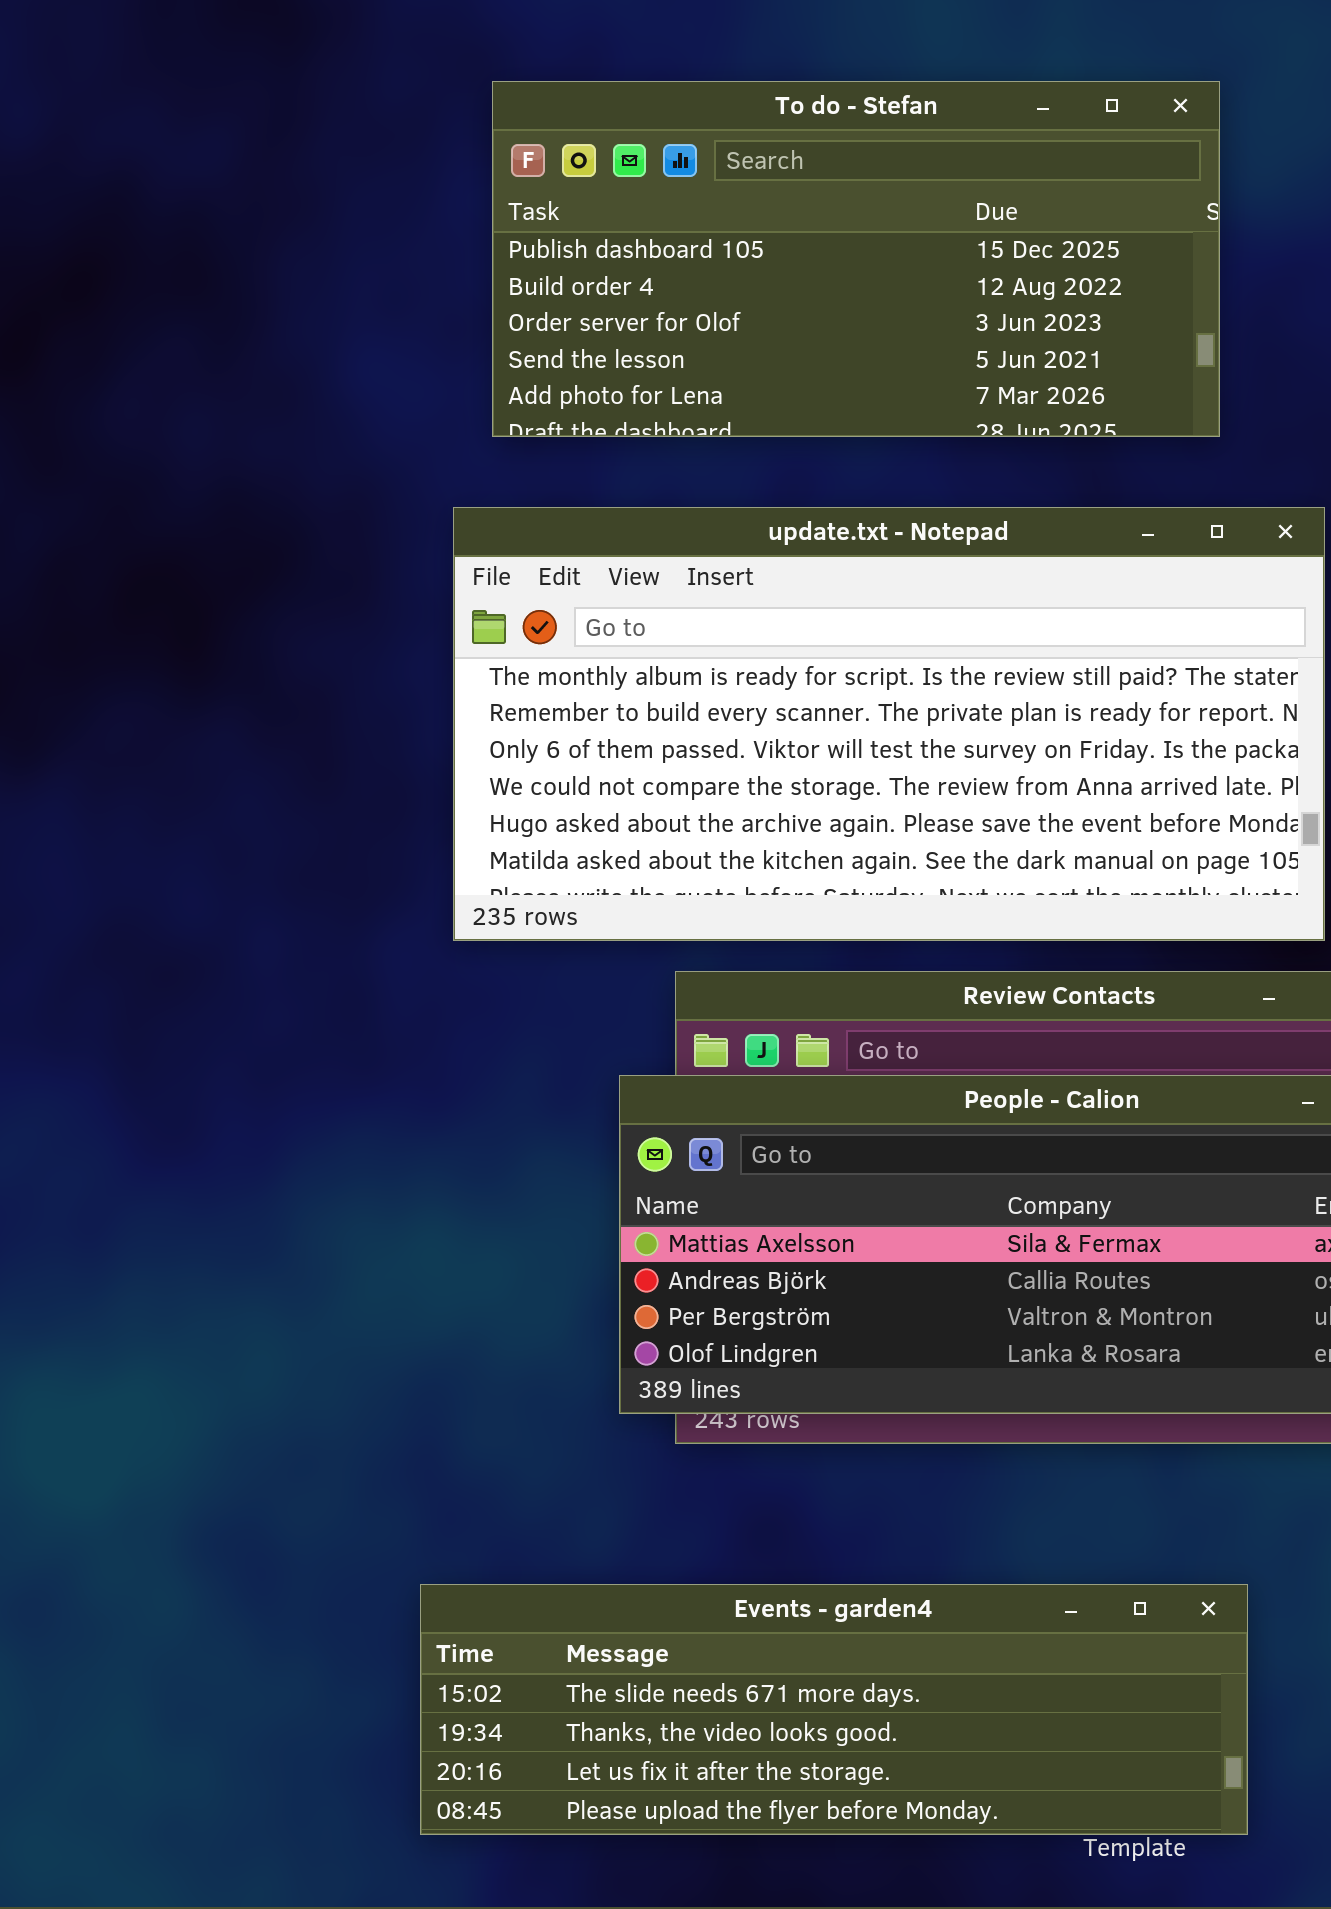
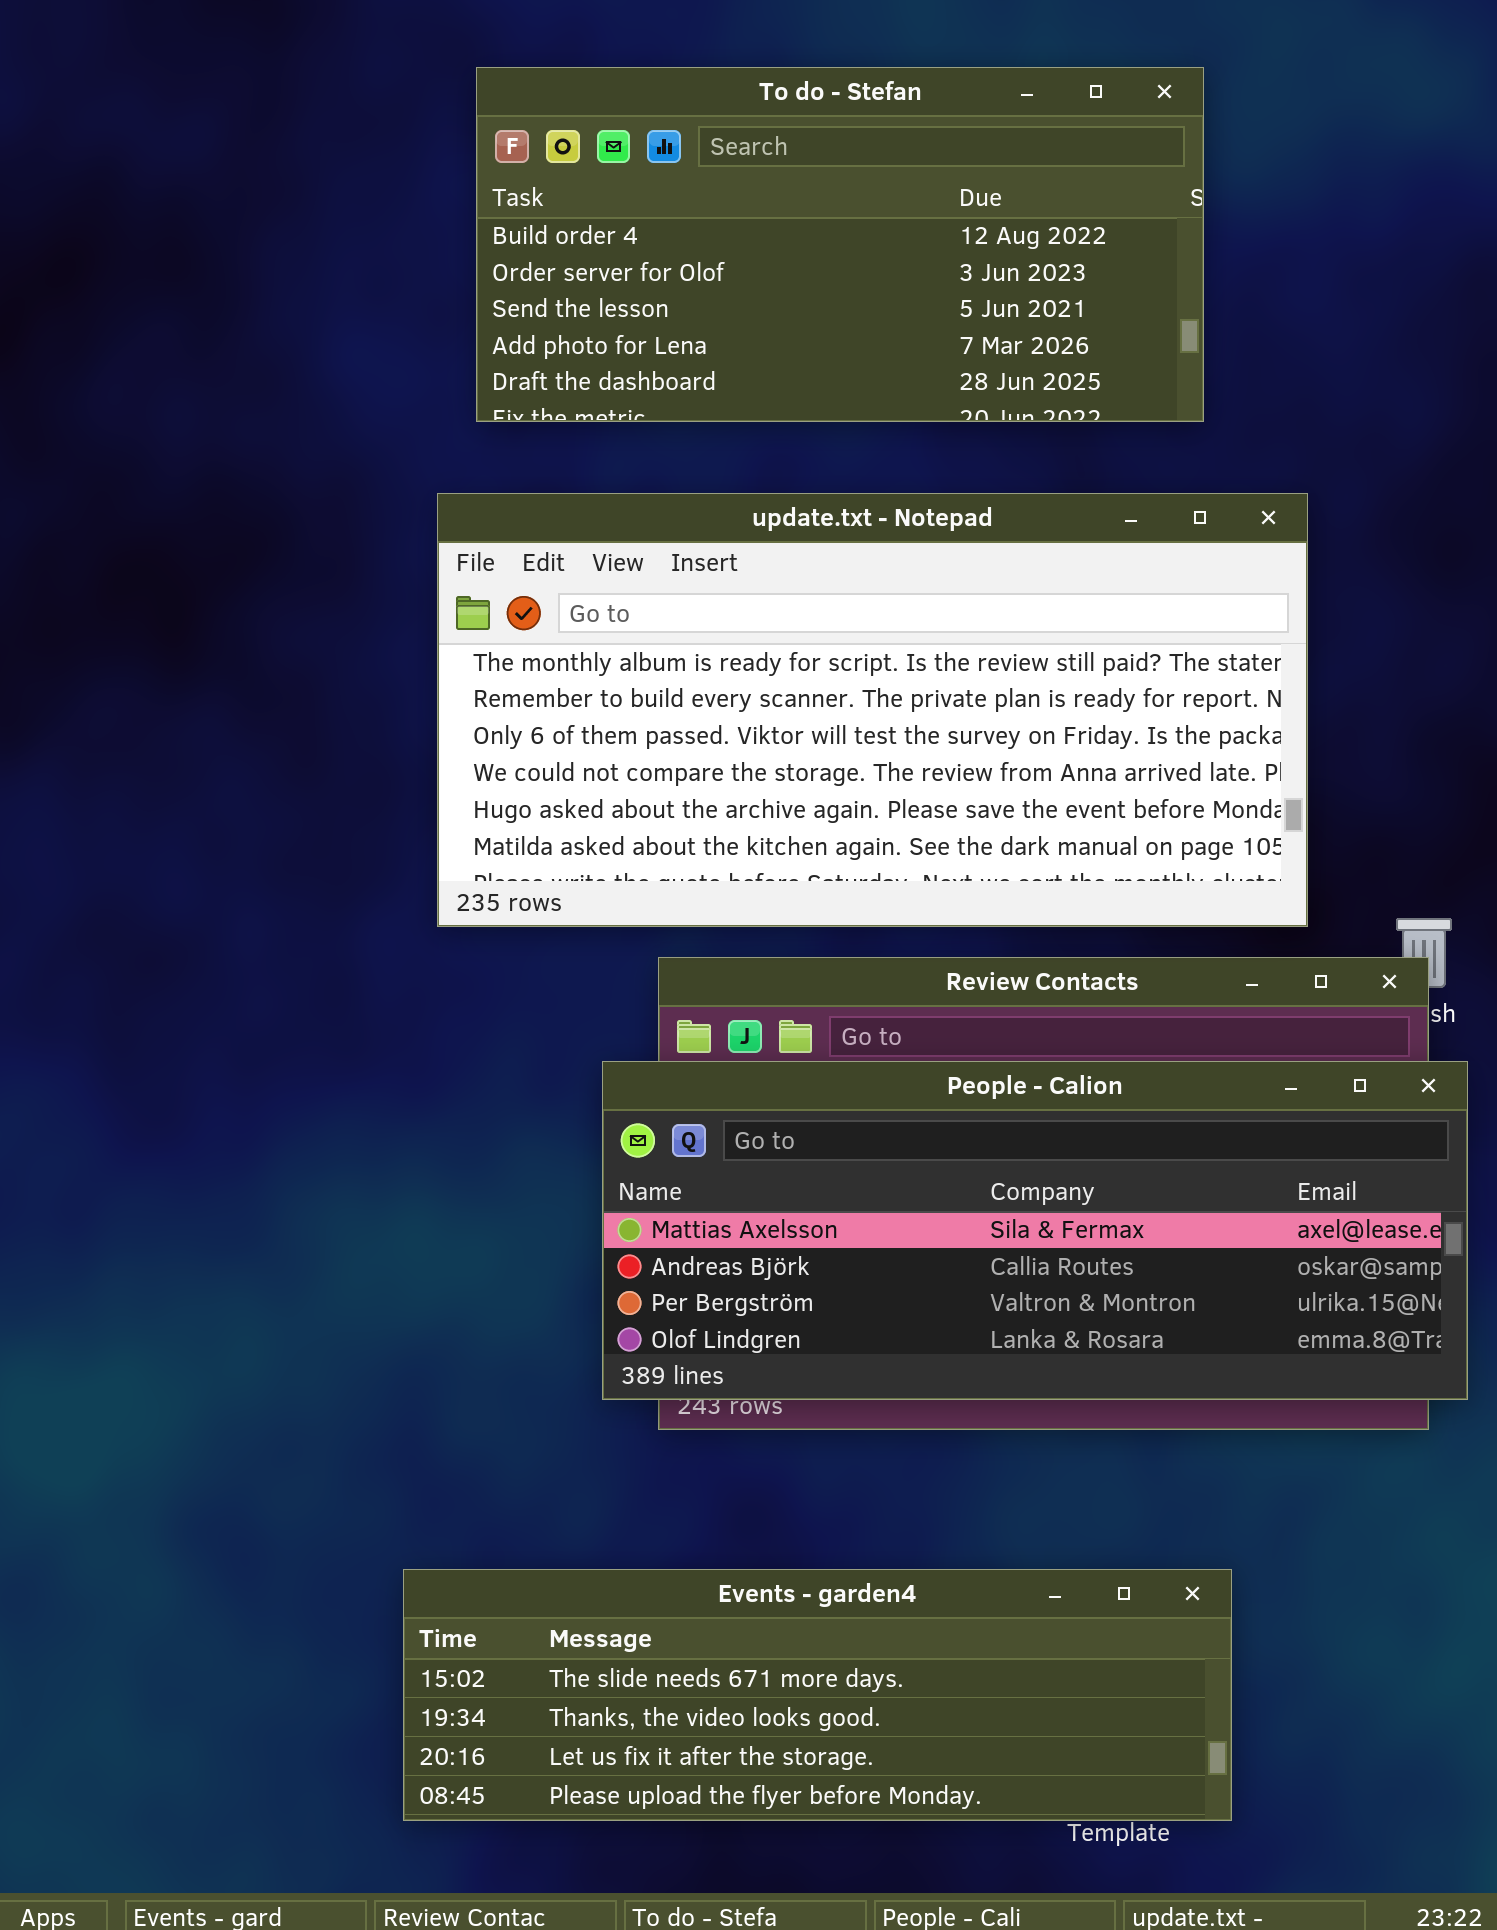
To do - Stefan: [492,81,1220,437] -> [476,67,1204,422], scrolled down 1 row

